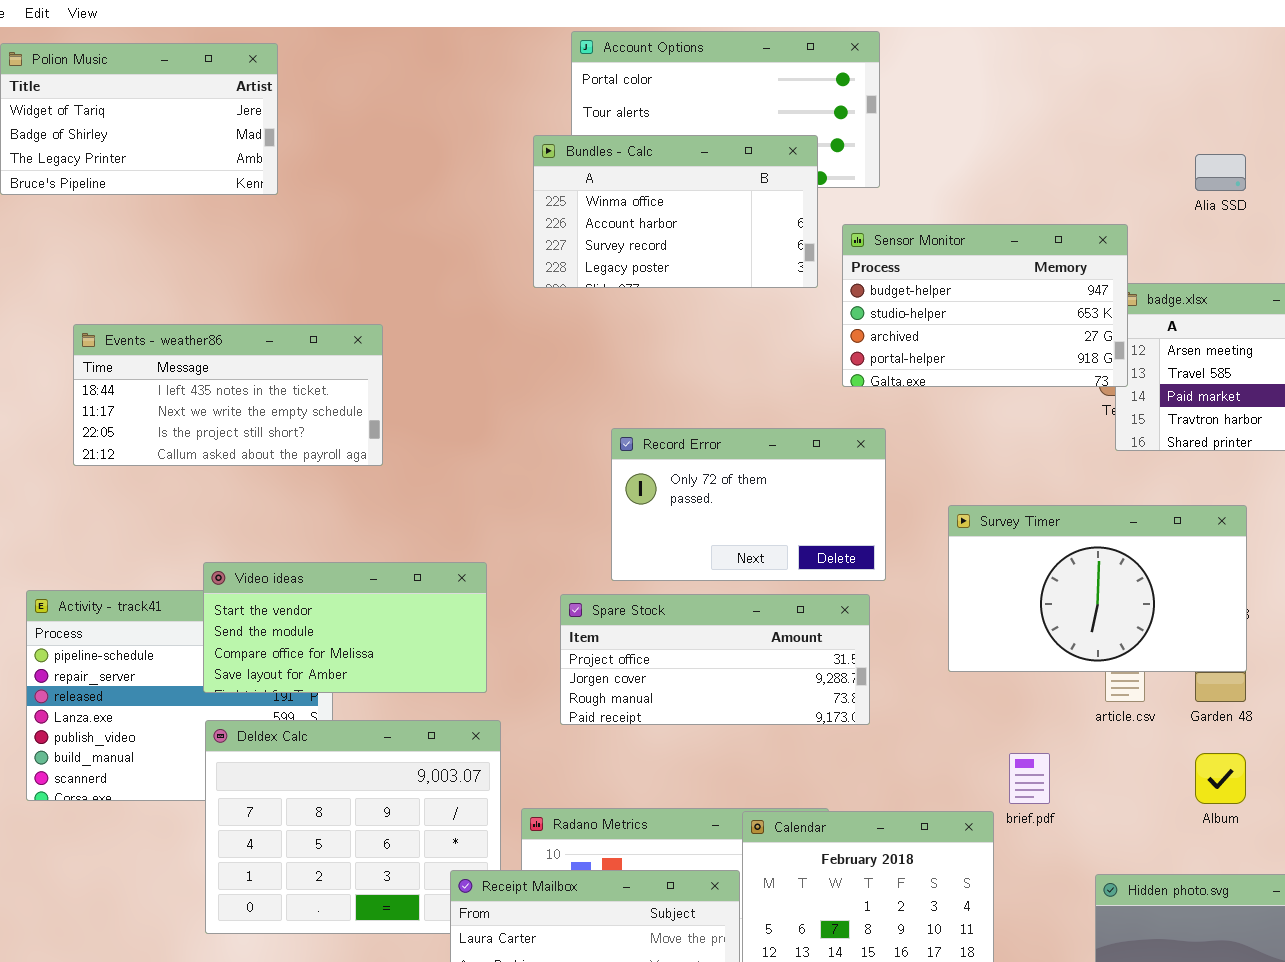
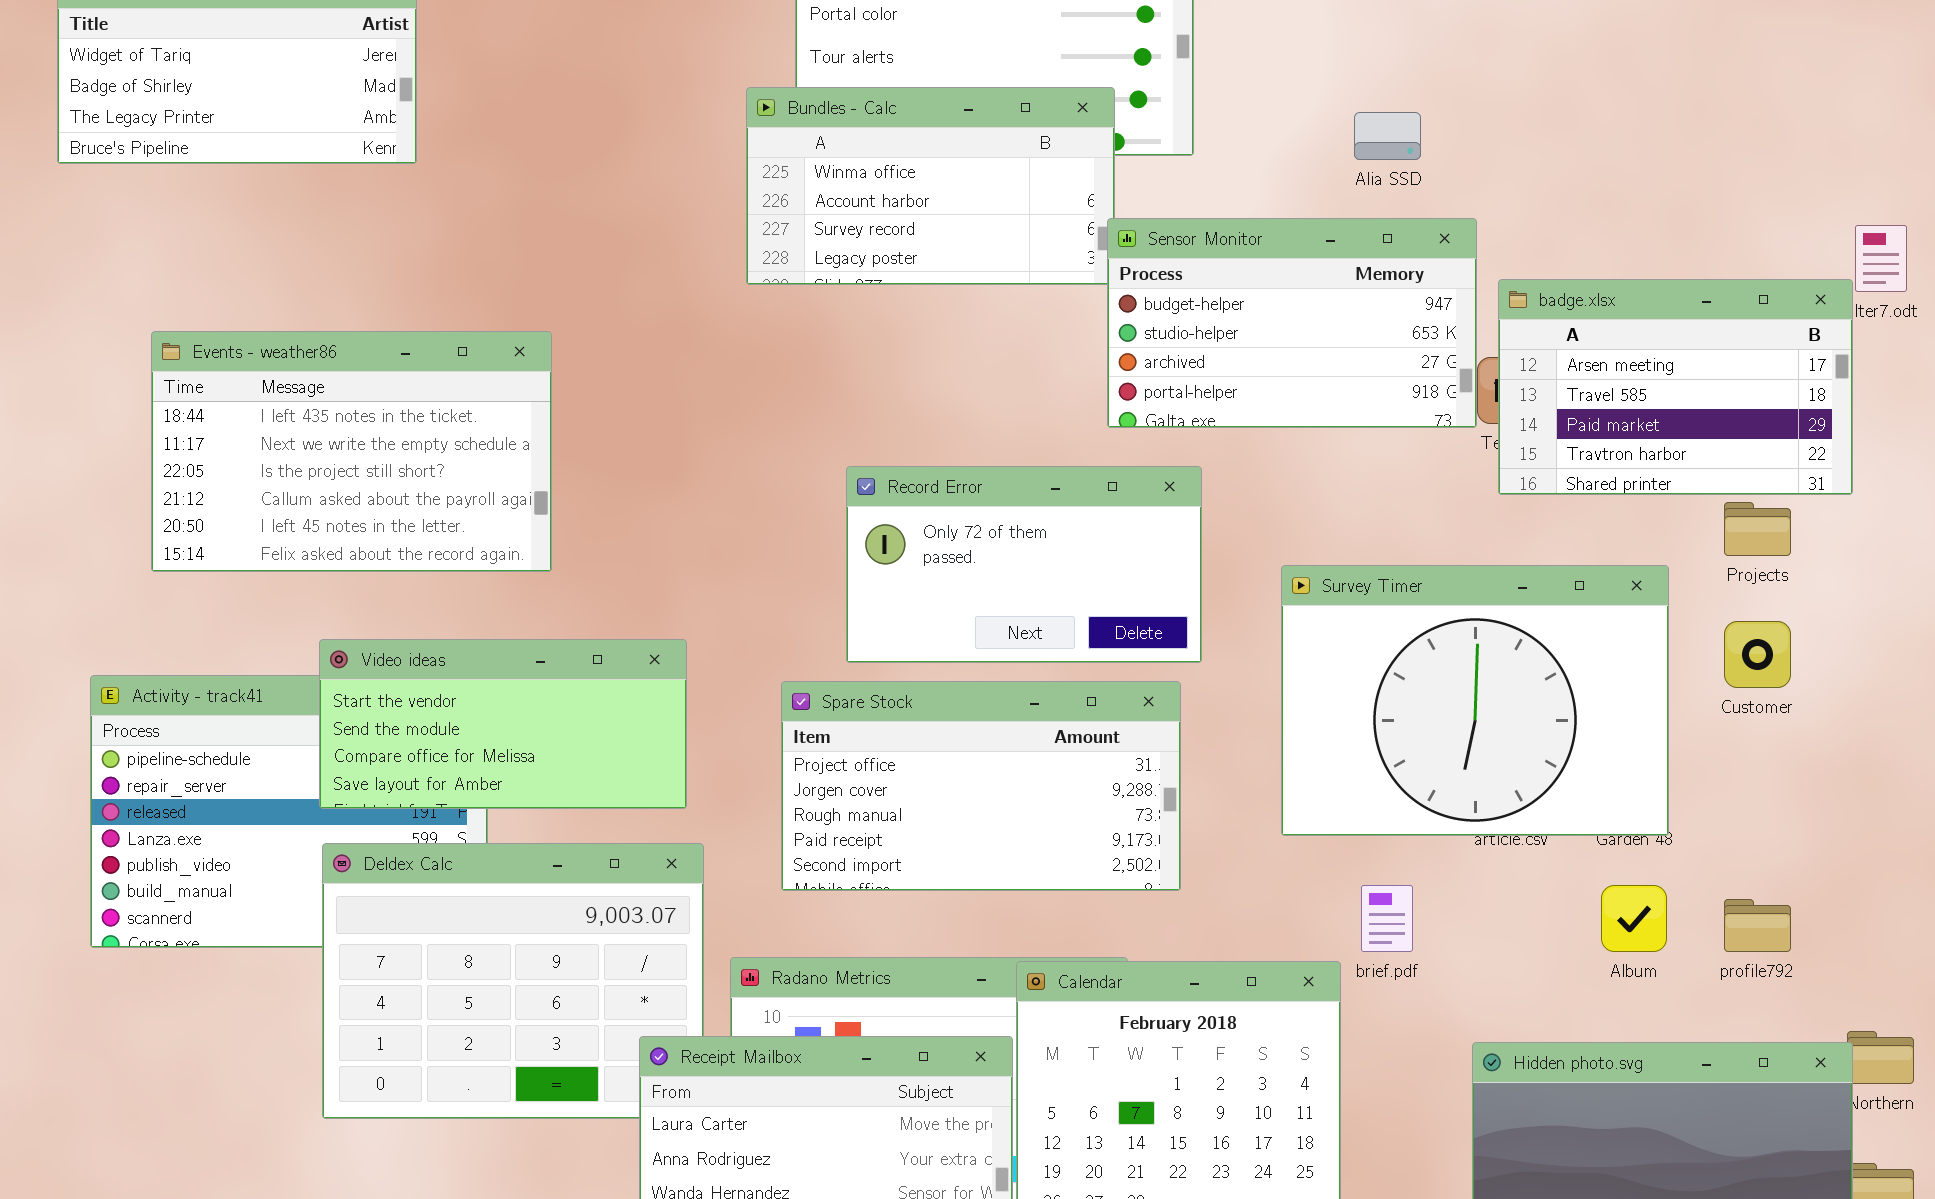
Alia SSD: [1195,154,1246,191] -> [1354,112,1421,160], moved
Sensor Monitor: [842,224,1128,387] -> [1107,218,1477,428], moved
Events - weather86: [73,324,383,466] -> [151,331,552,572], resized
Survey Timer: [948,505,1247,672] -> [1281,565,1669,836], resized
Spare Stock: [560,594,870,725] -> [781,681,1181,891], resized

